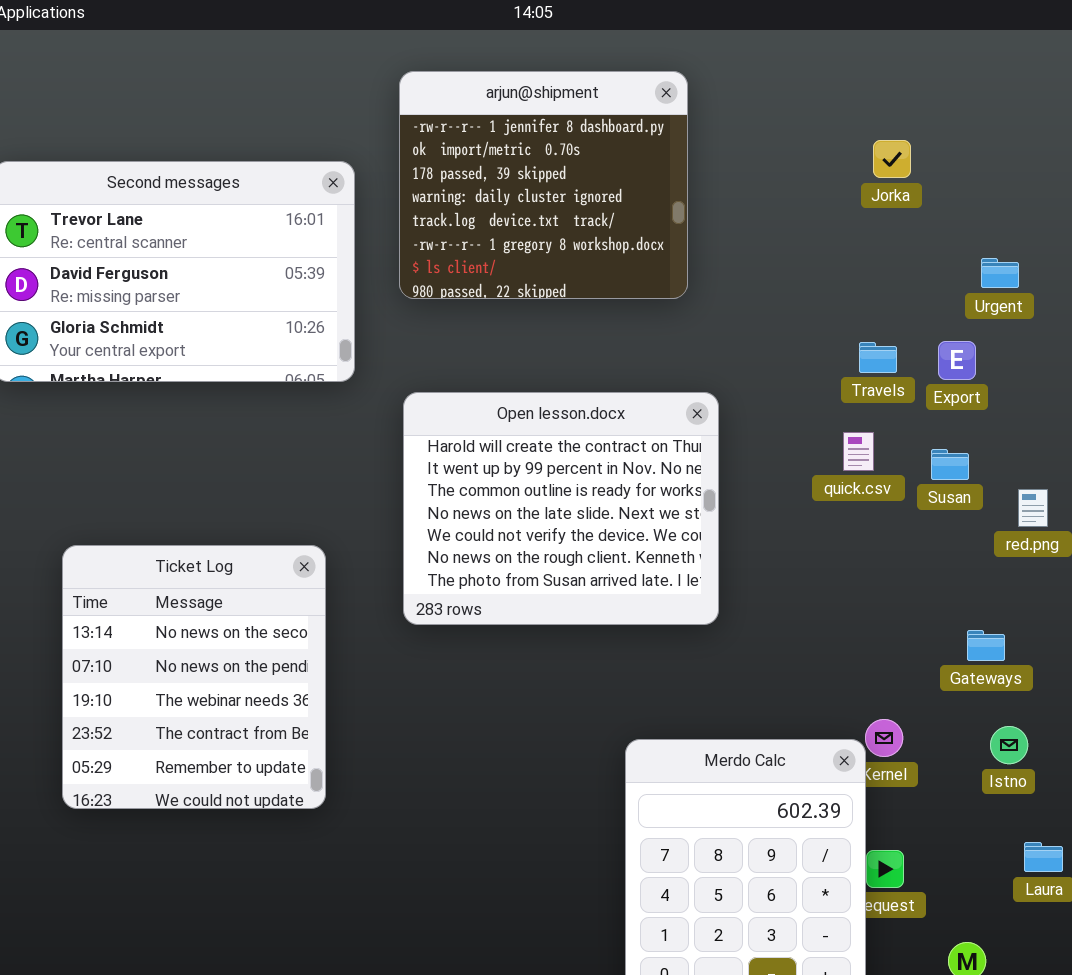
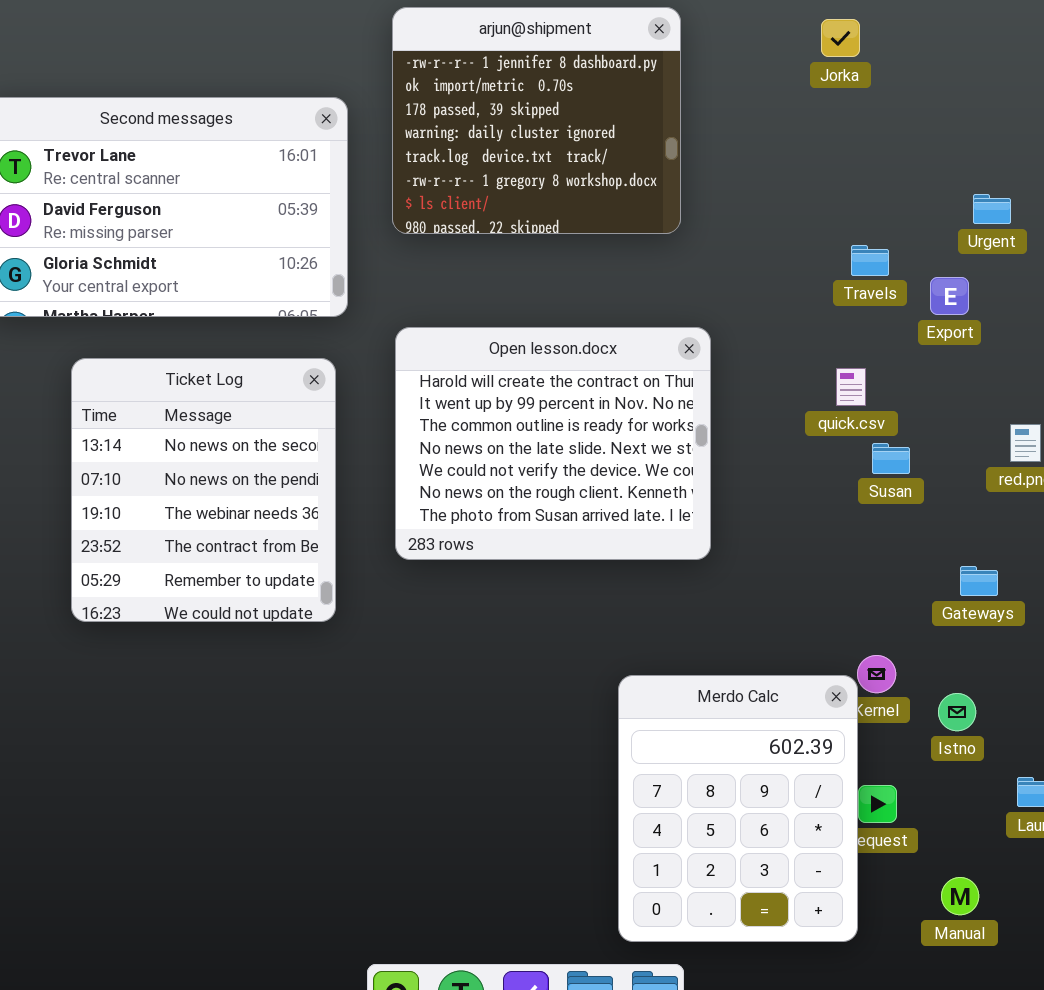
Jorka: [873,140,911,178] -> [821,19,860,57], moved
Travels: [859,342,897,373] -> [851,245,889,276], moved
Susan: [931,449,969,480] -> [872,443,910,474], moved
Ticket Log: [62,545,326,809] -> [71,358,336,622], moved
Istno: [990,726,1028,764] -> [938,693,976,731], moved

